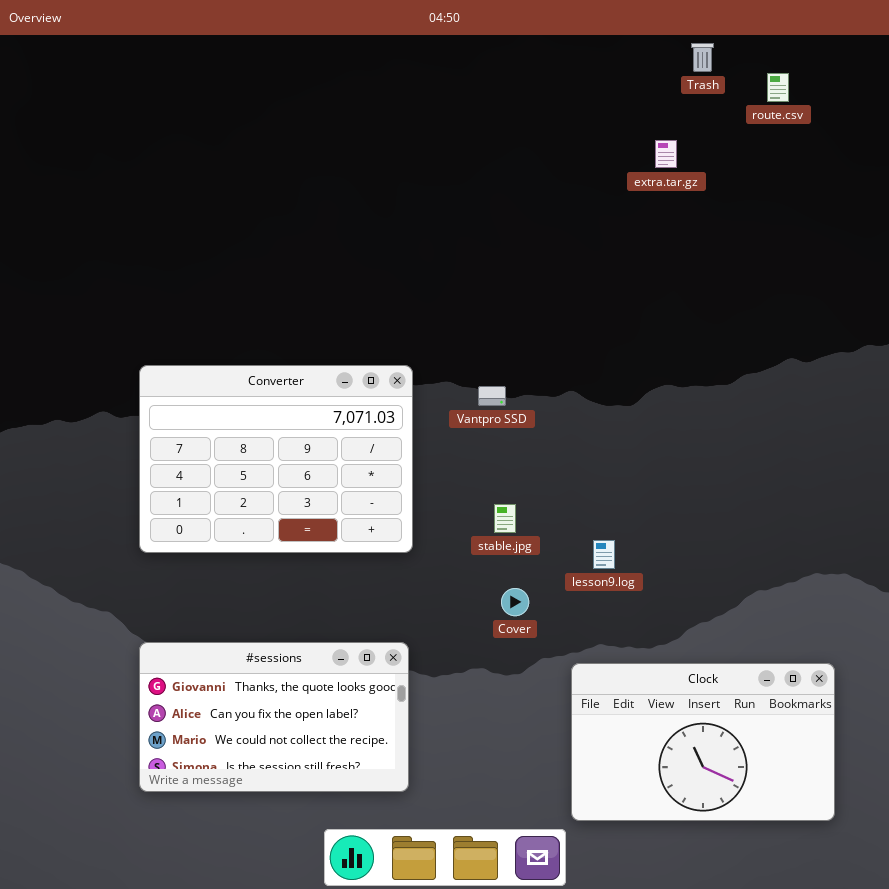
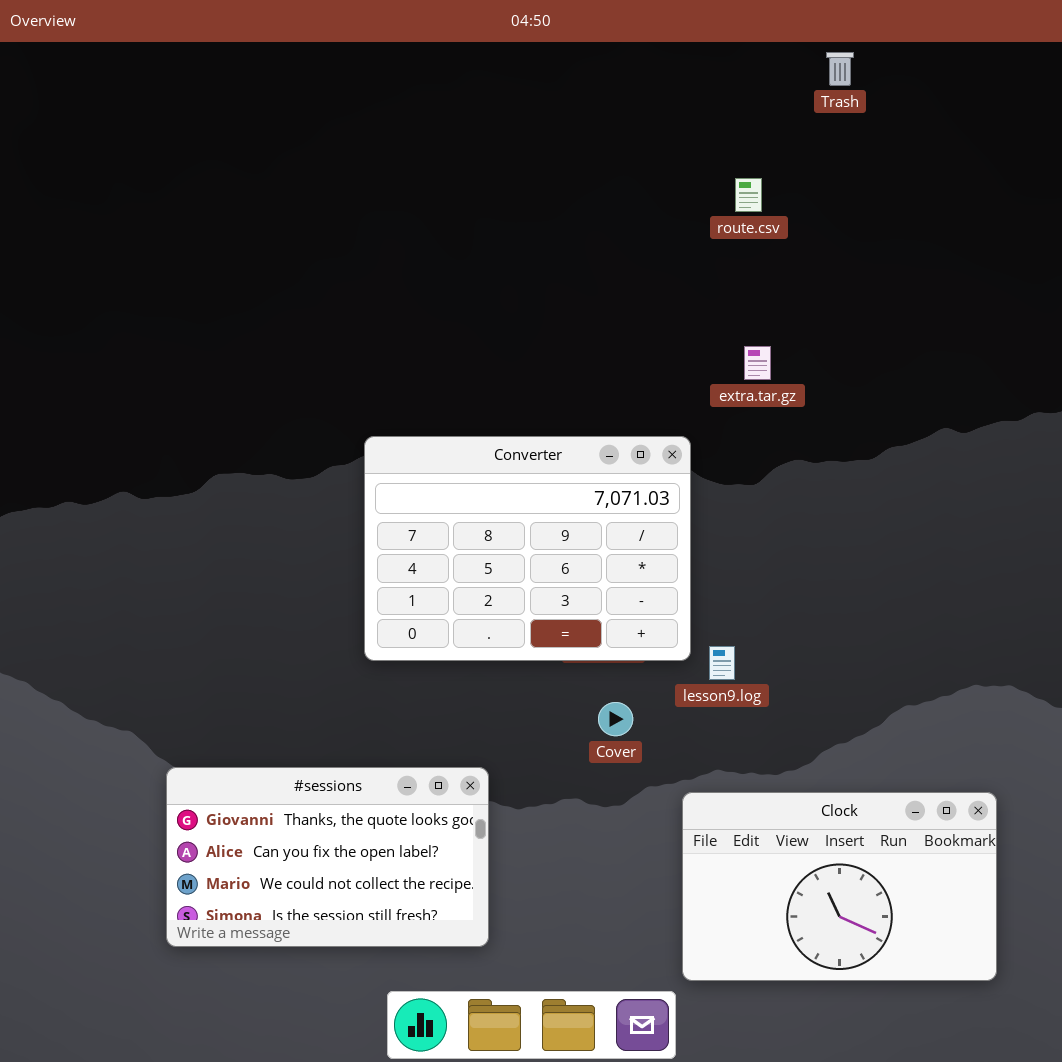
route.csv: [767,73,789,102] -> [735,178,762,212], moved
extra.tar.gz: [655,140,677,168] -> [744,346,771,380], moved
Converter: [139,365,413,553] -> [364,436,691,661], moved

